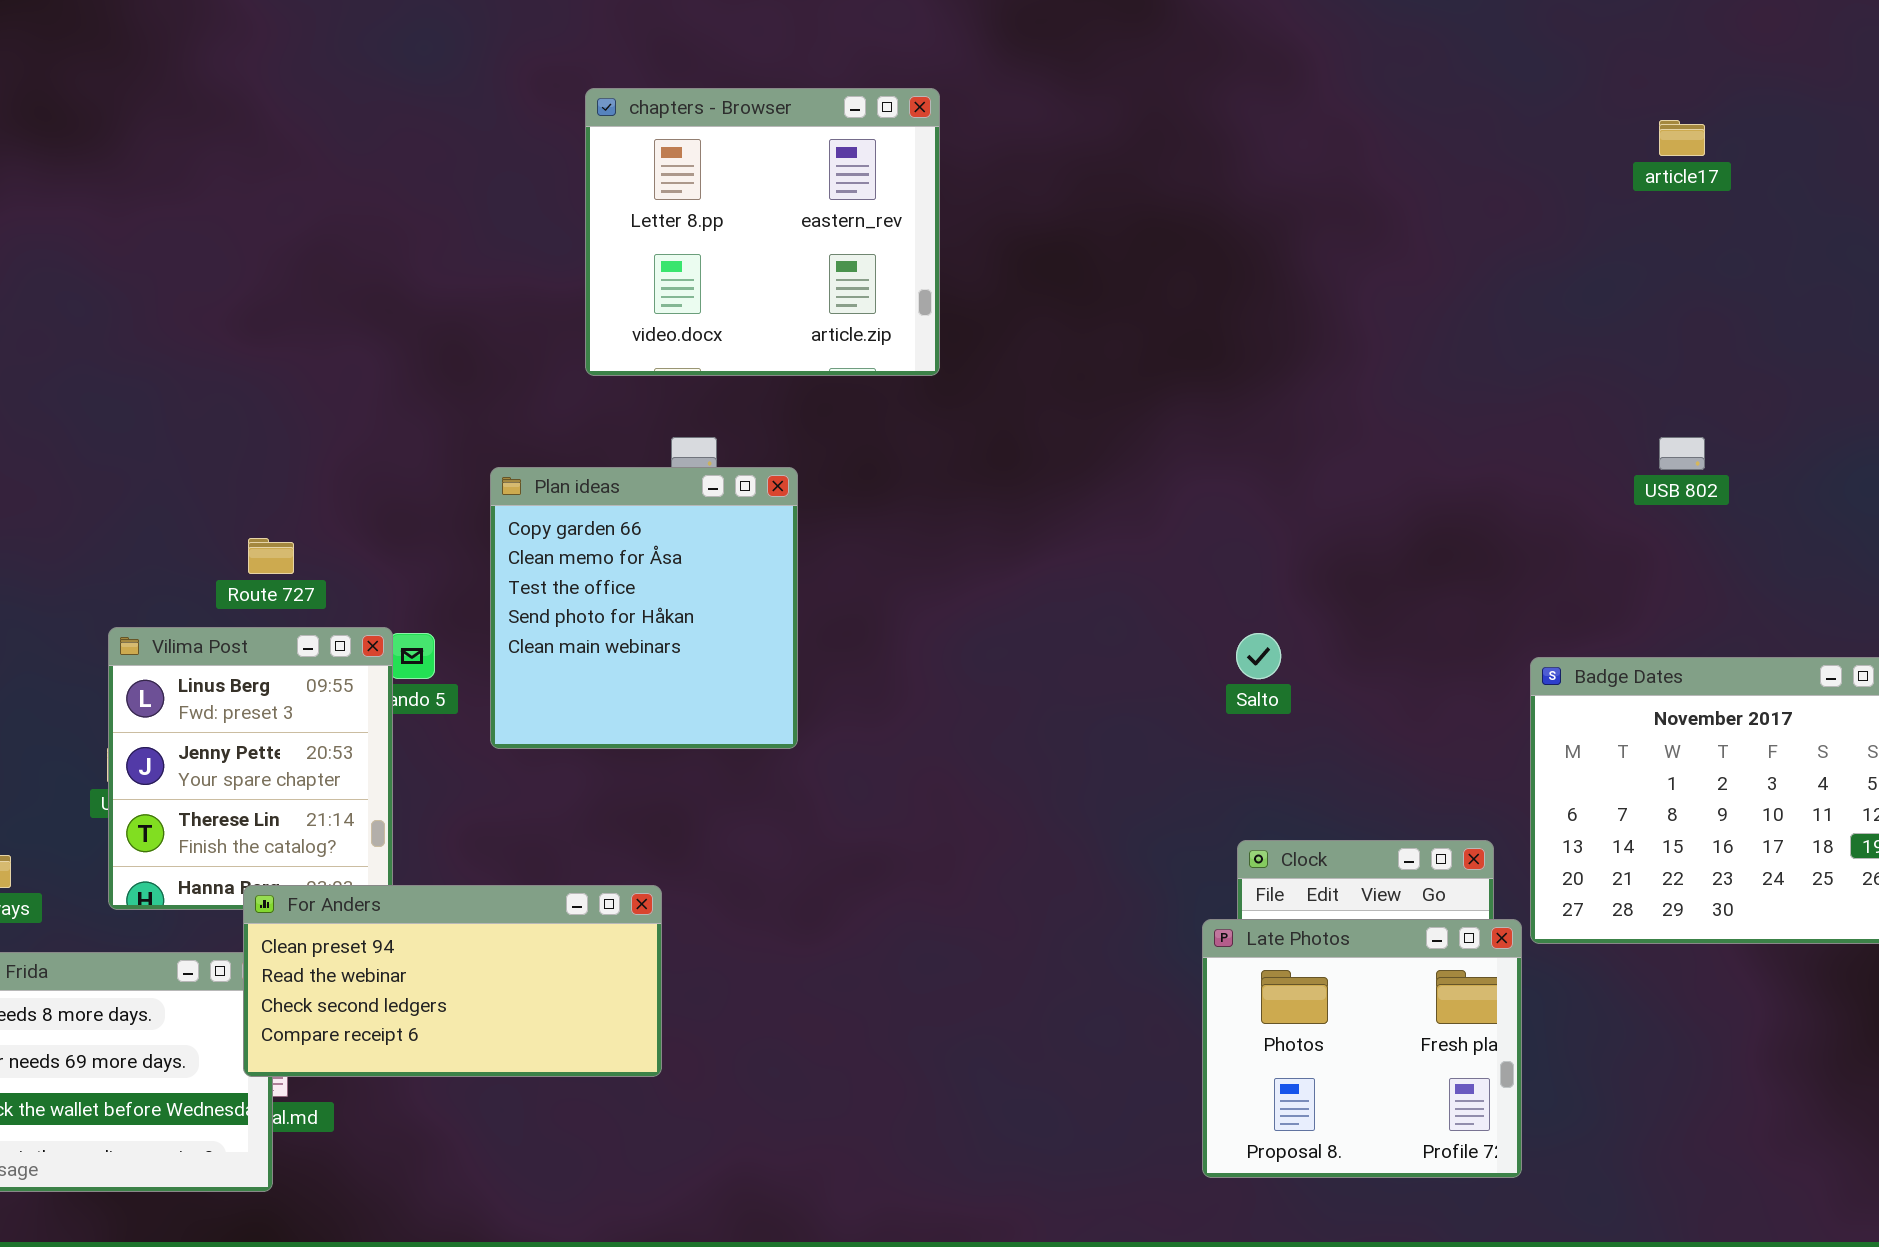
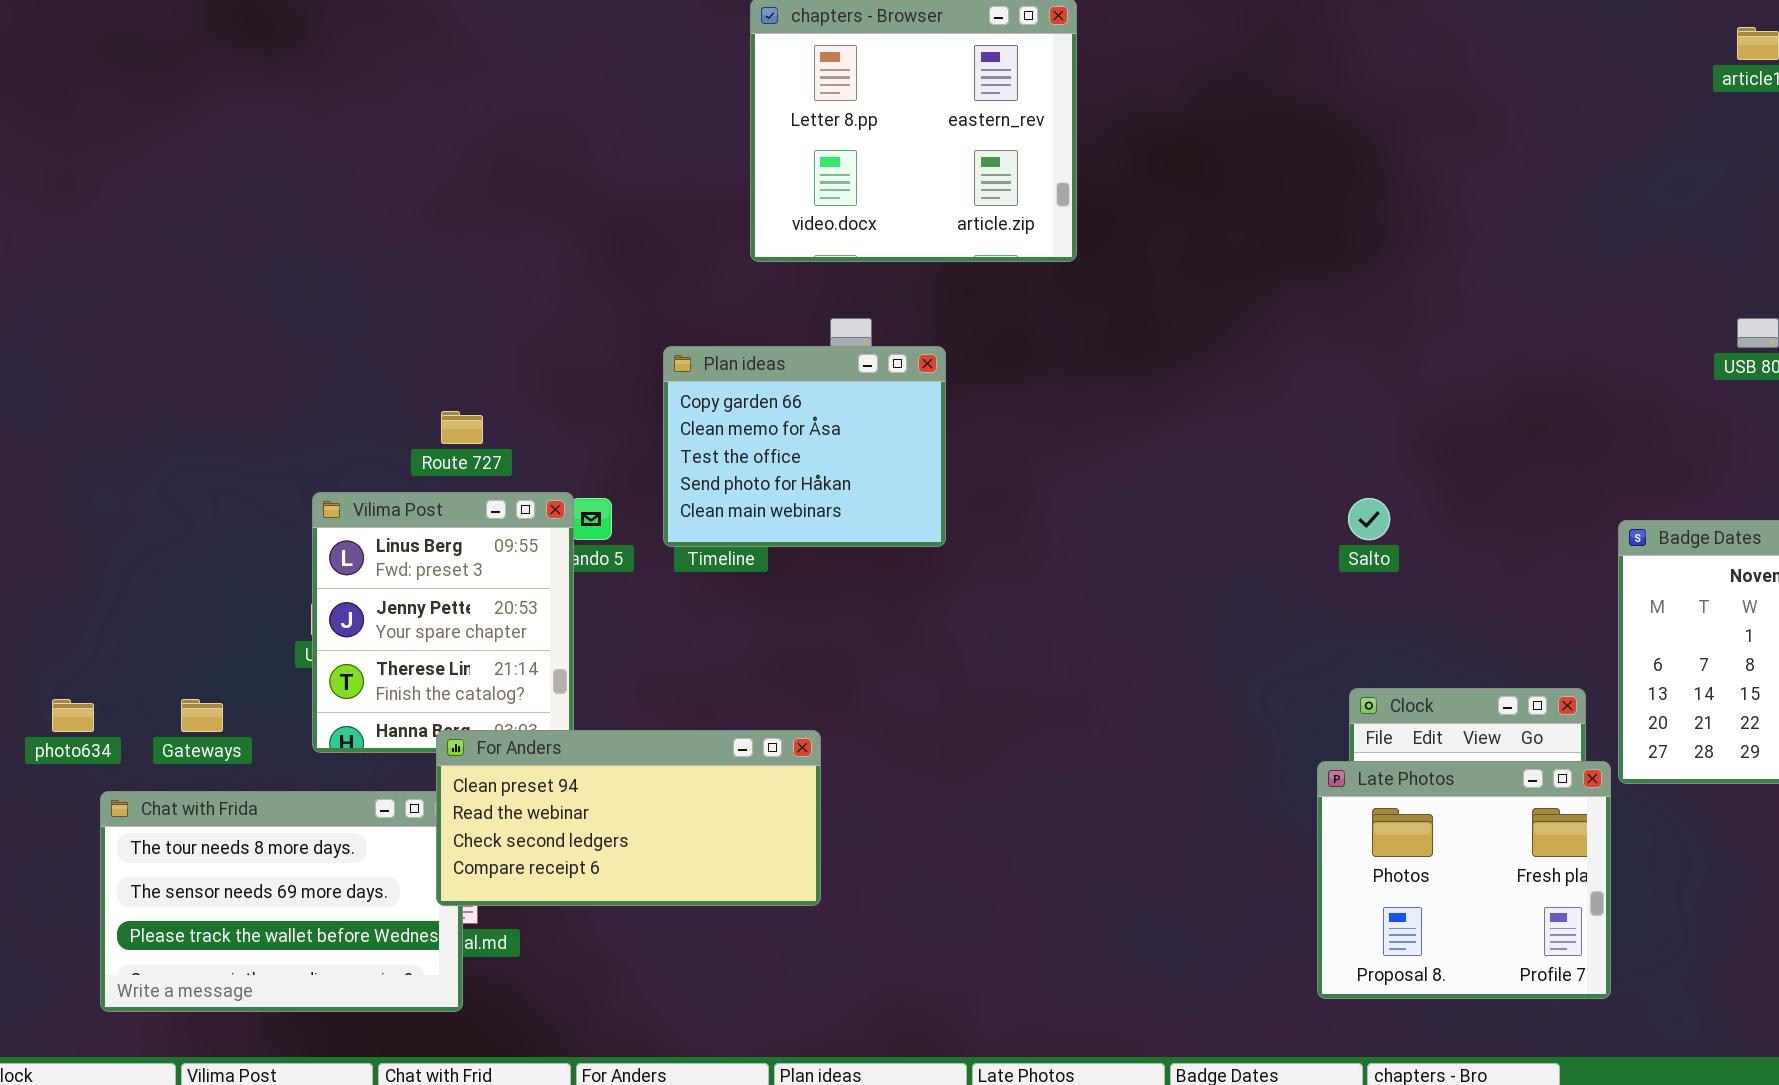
Plan ideas: [490,467,798,749] -> [663,346,946,547], resized

